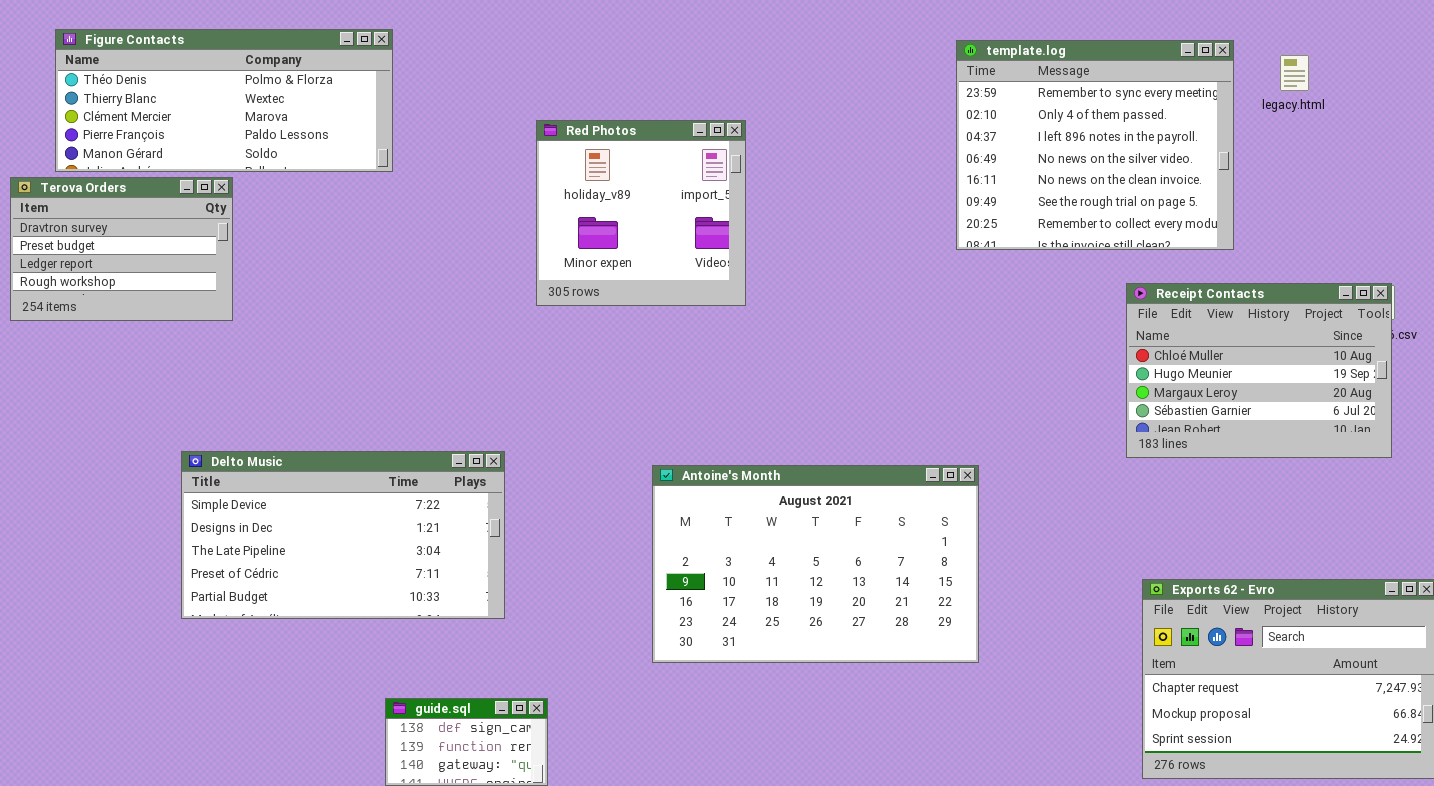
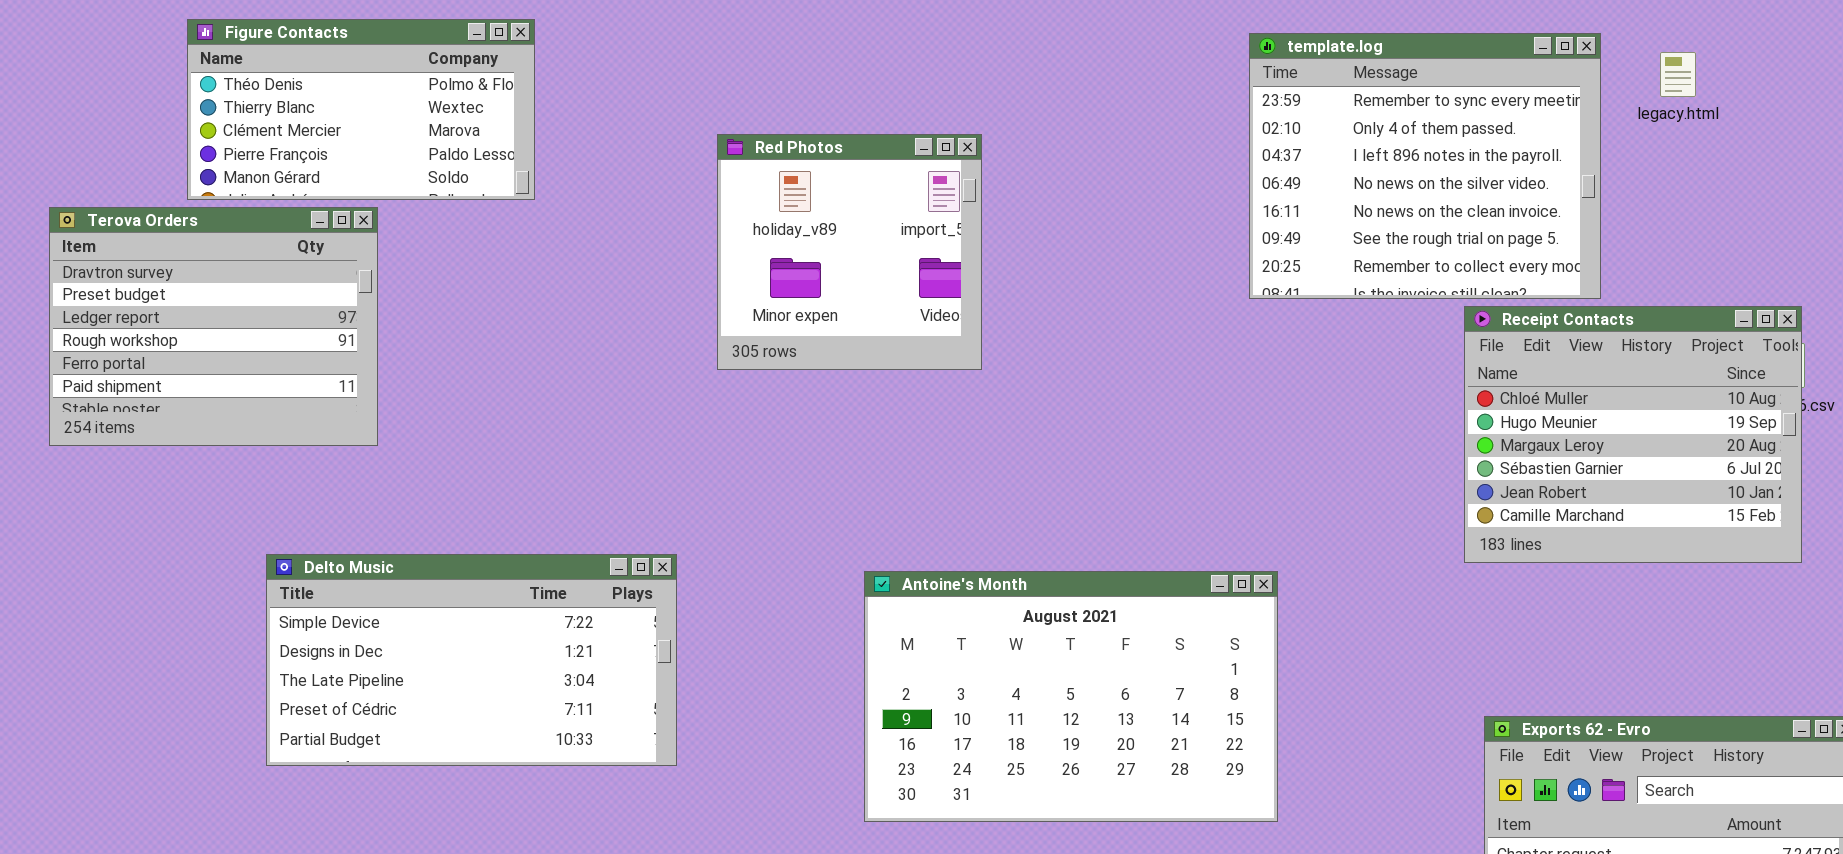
Figure Contacts: [55,29,393,172] -> [187,19,535,200], resized
Terova Orders: [10,177,233,321] -> [49,207,378,446], resized
Receipt Contacts: [1126,283,1392,458] -> [1464,306,1802,563], resized

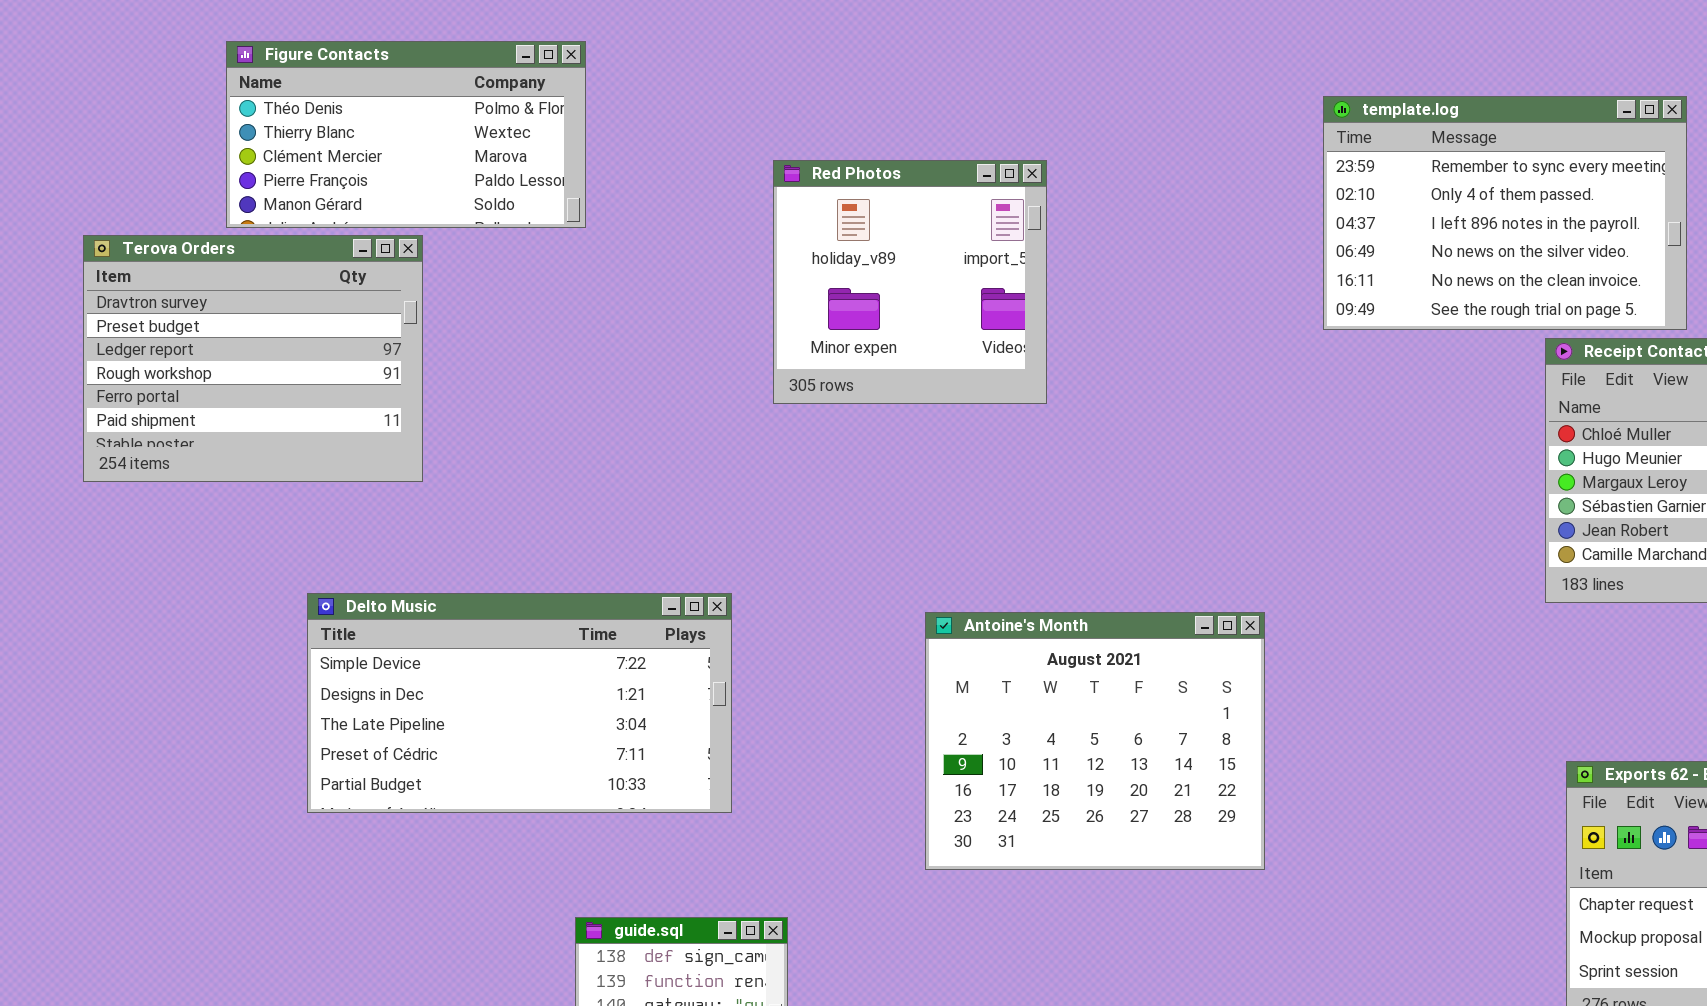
template.log: [1249,33,1601,299] -> [1323,96,1687,330], resized
Antoine's Month: [864,571,1278,822] -> [925,612,1265,870], resized

